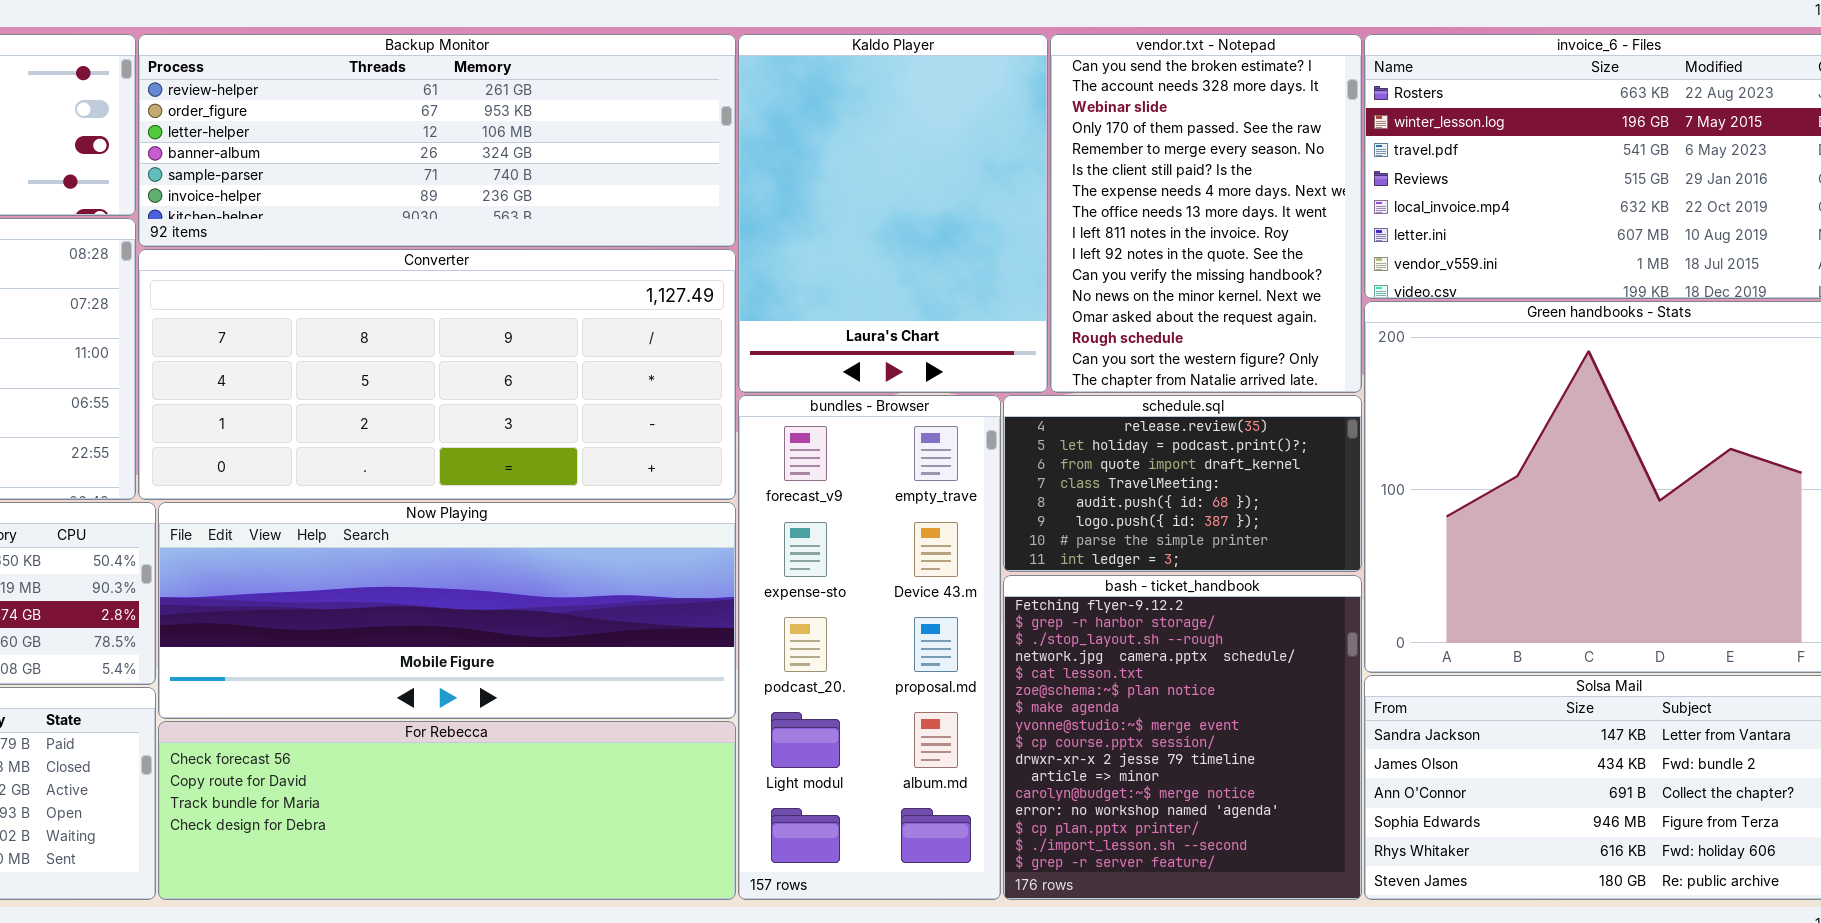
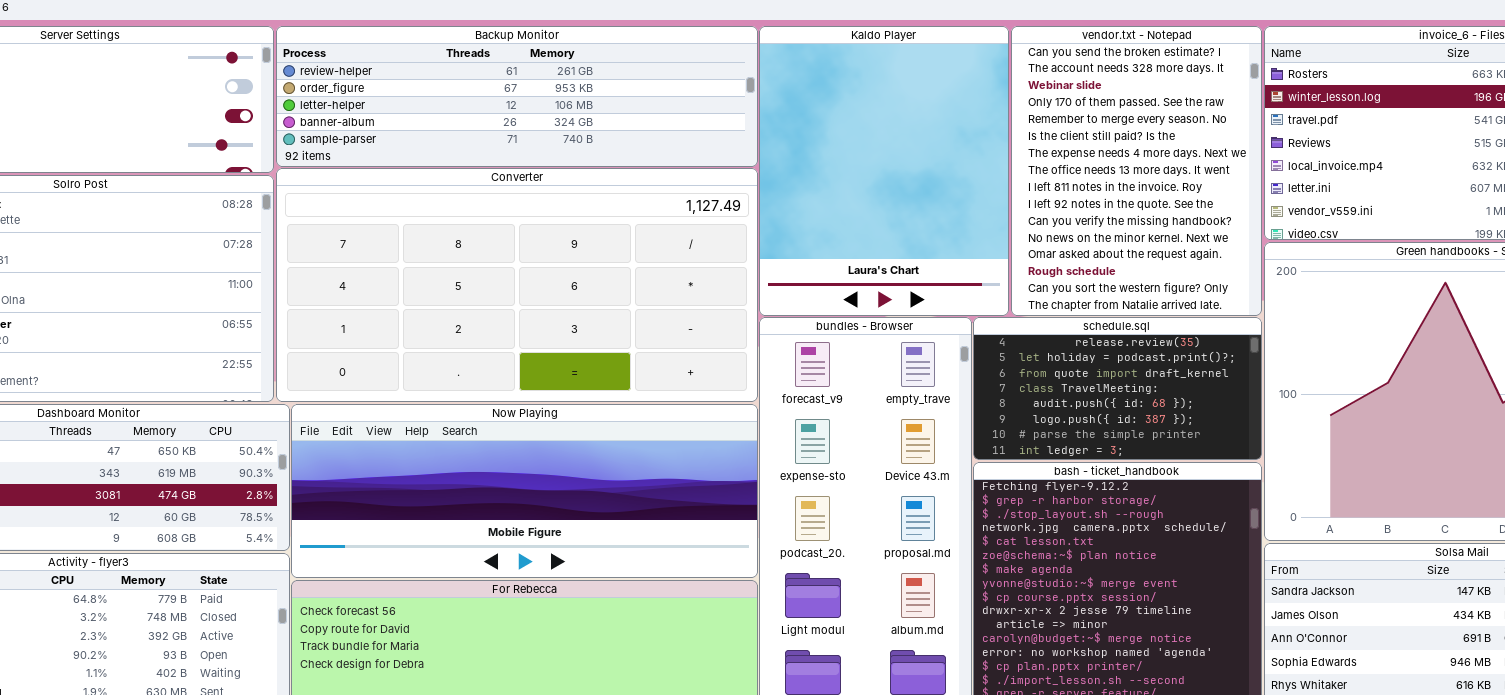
Backup Monitor: [138,34,736,247] -> [276,26,758,167], resized
Converter: [138,249,736,500] -> [276,168,758,402], resized

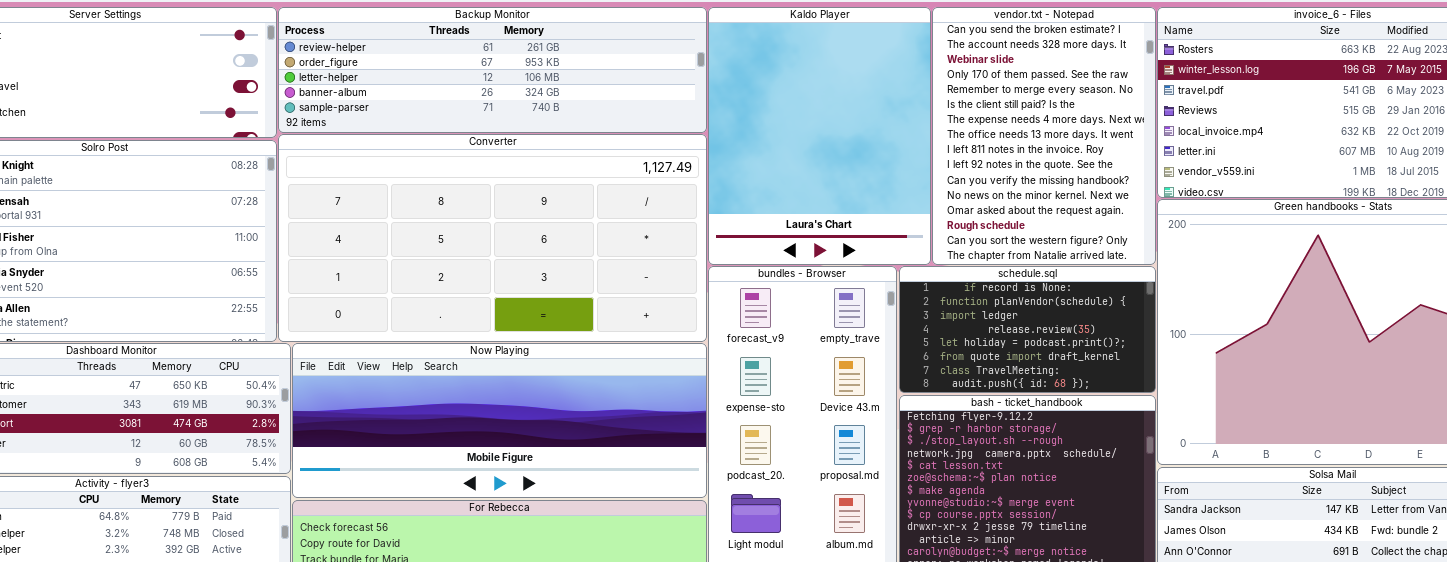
schedule.sql: [973,317,1262,460] -> [899,266,1156,393], scrolled up 3 rows

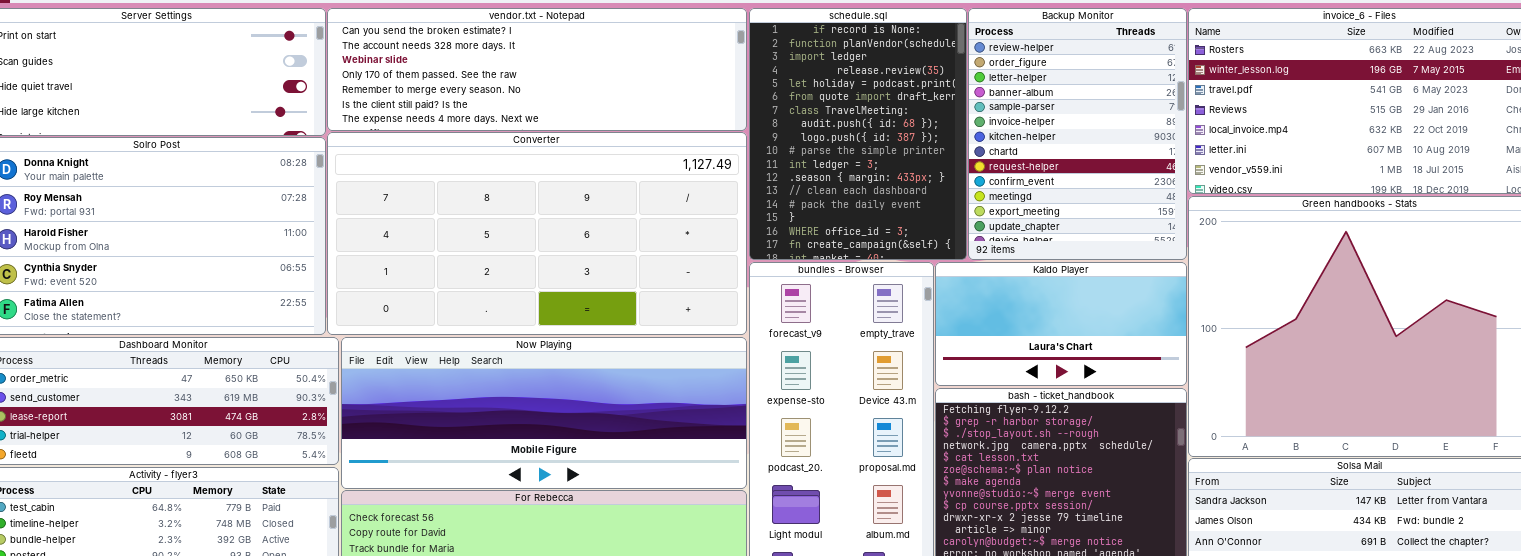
Backup Monitor: [278,7,707,133] -> [968,8,1187,260], moved, resized
Kaldo Player: [708,7,931,265] -> [935,262,1187,386], moved, resized
vendor.txt - Notepad: [932,7,1156,265] -> [327,8,747,131], moved, resized
schedule.sql: [899,266,1156,393] -> [749,8,967,260], moved, resized

